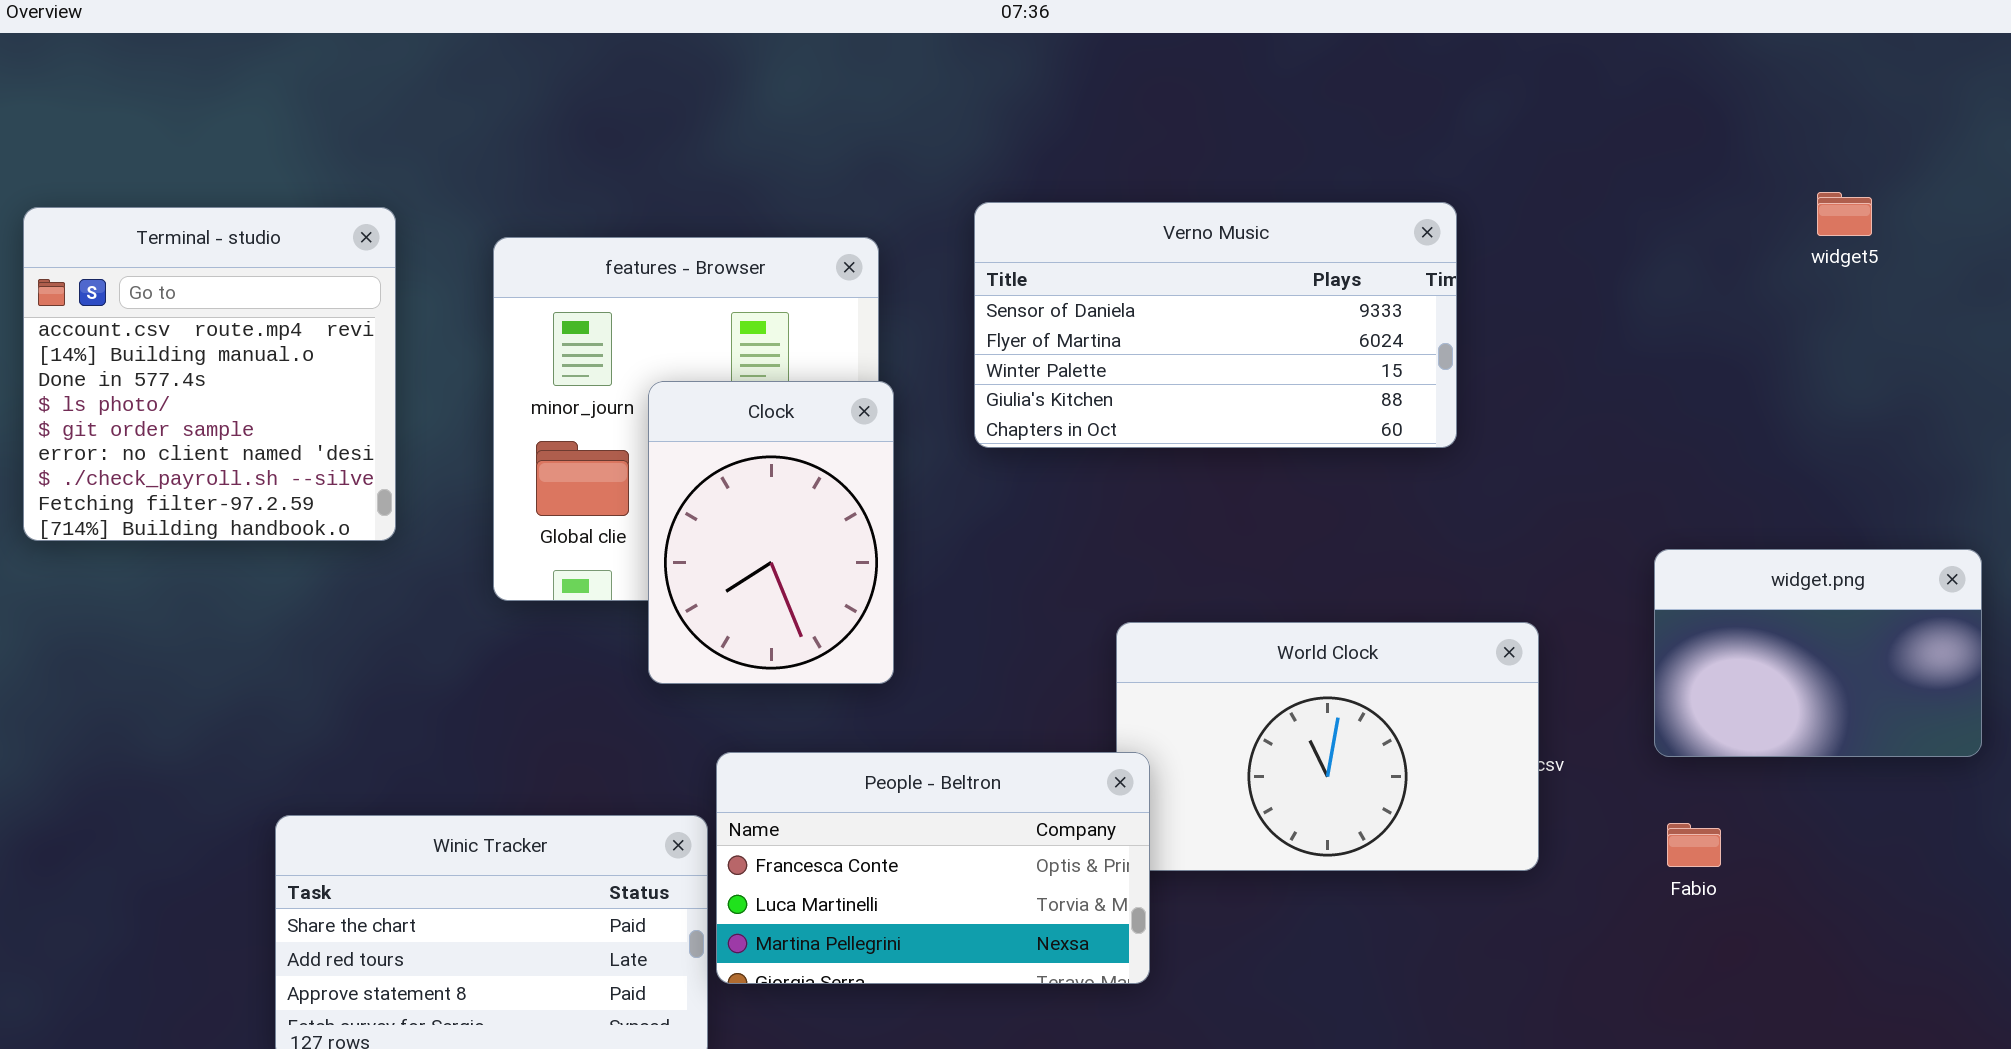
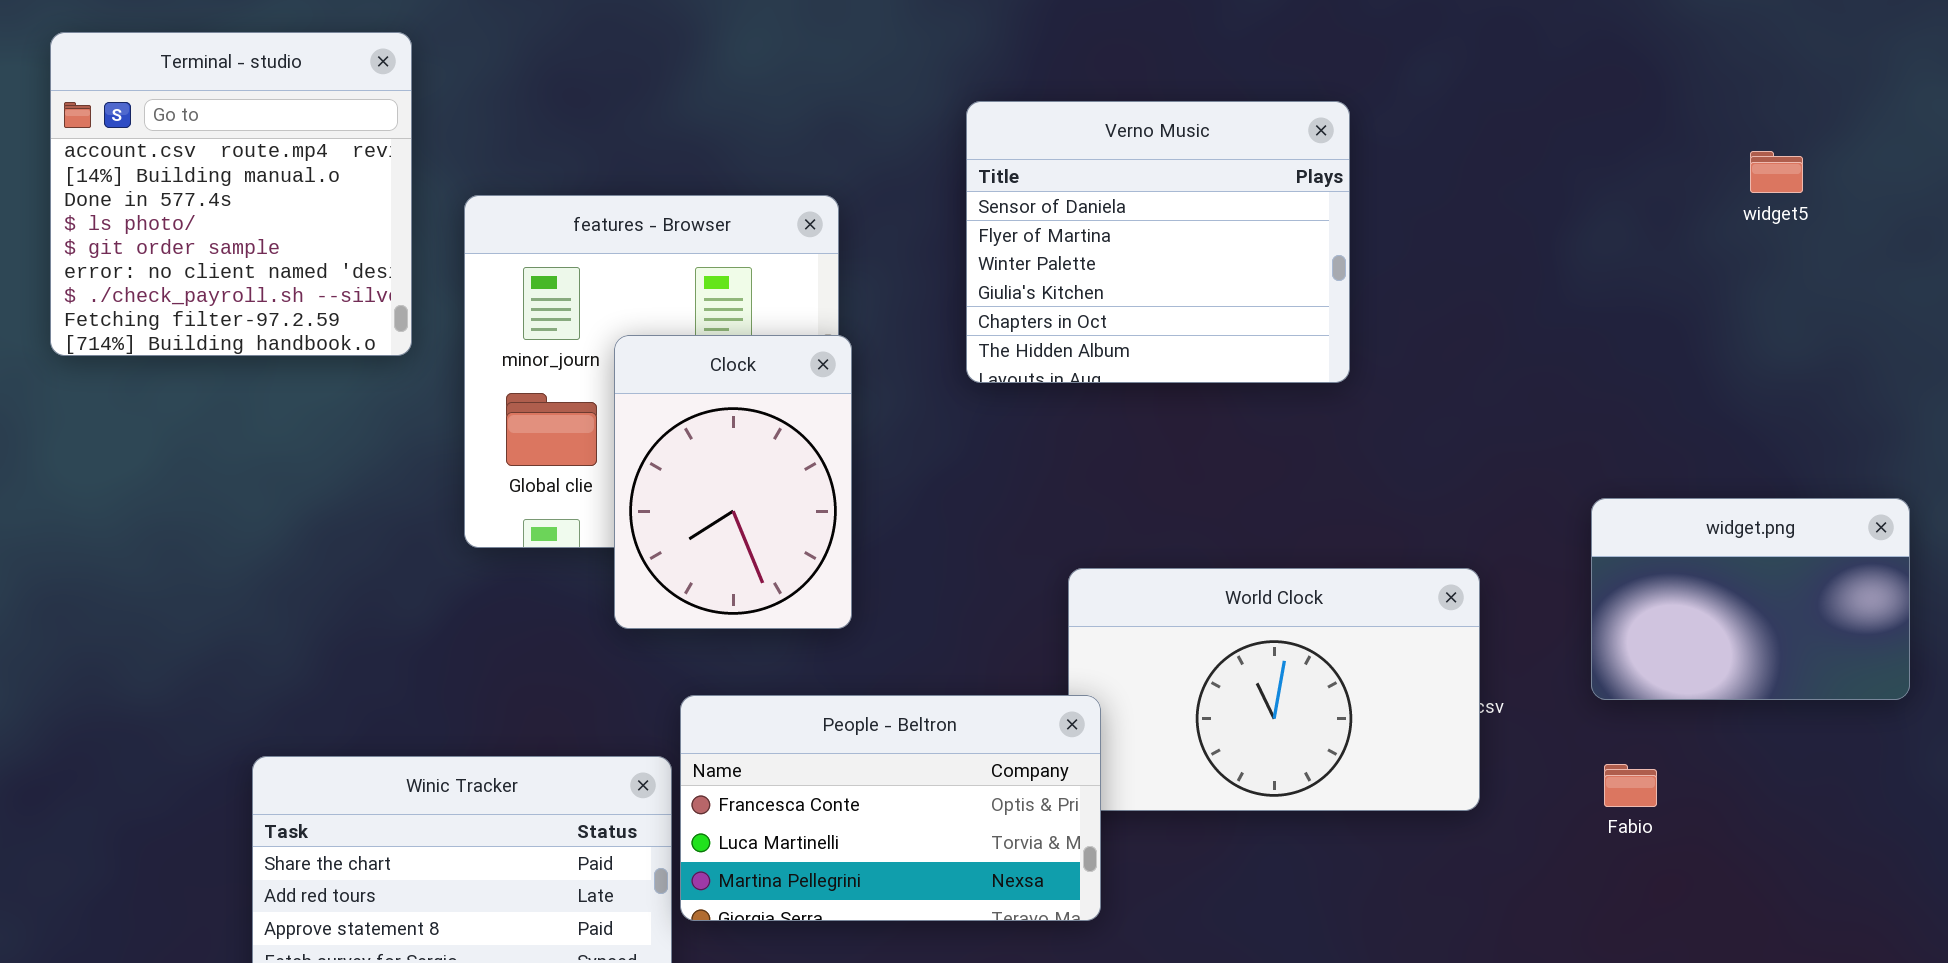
Verno Music: [974,202,1457,448] -> [966,101,1350,383], moved, resized
Terminal - studio: [23,207,396,541] -> [50,32,412,356], moved

